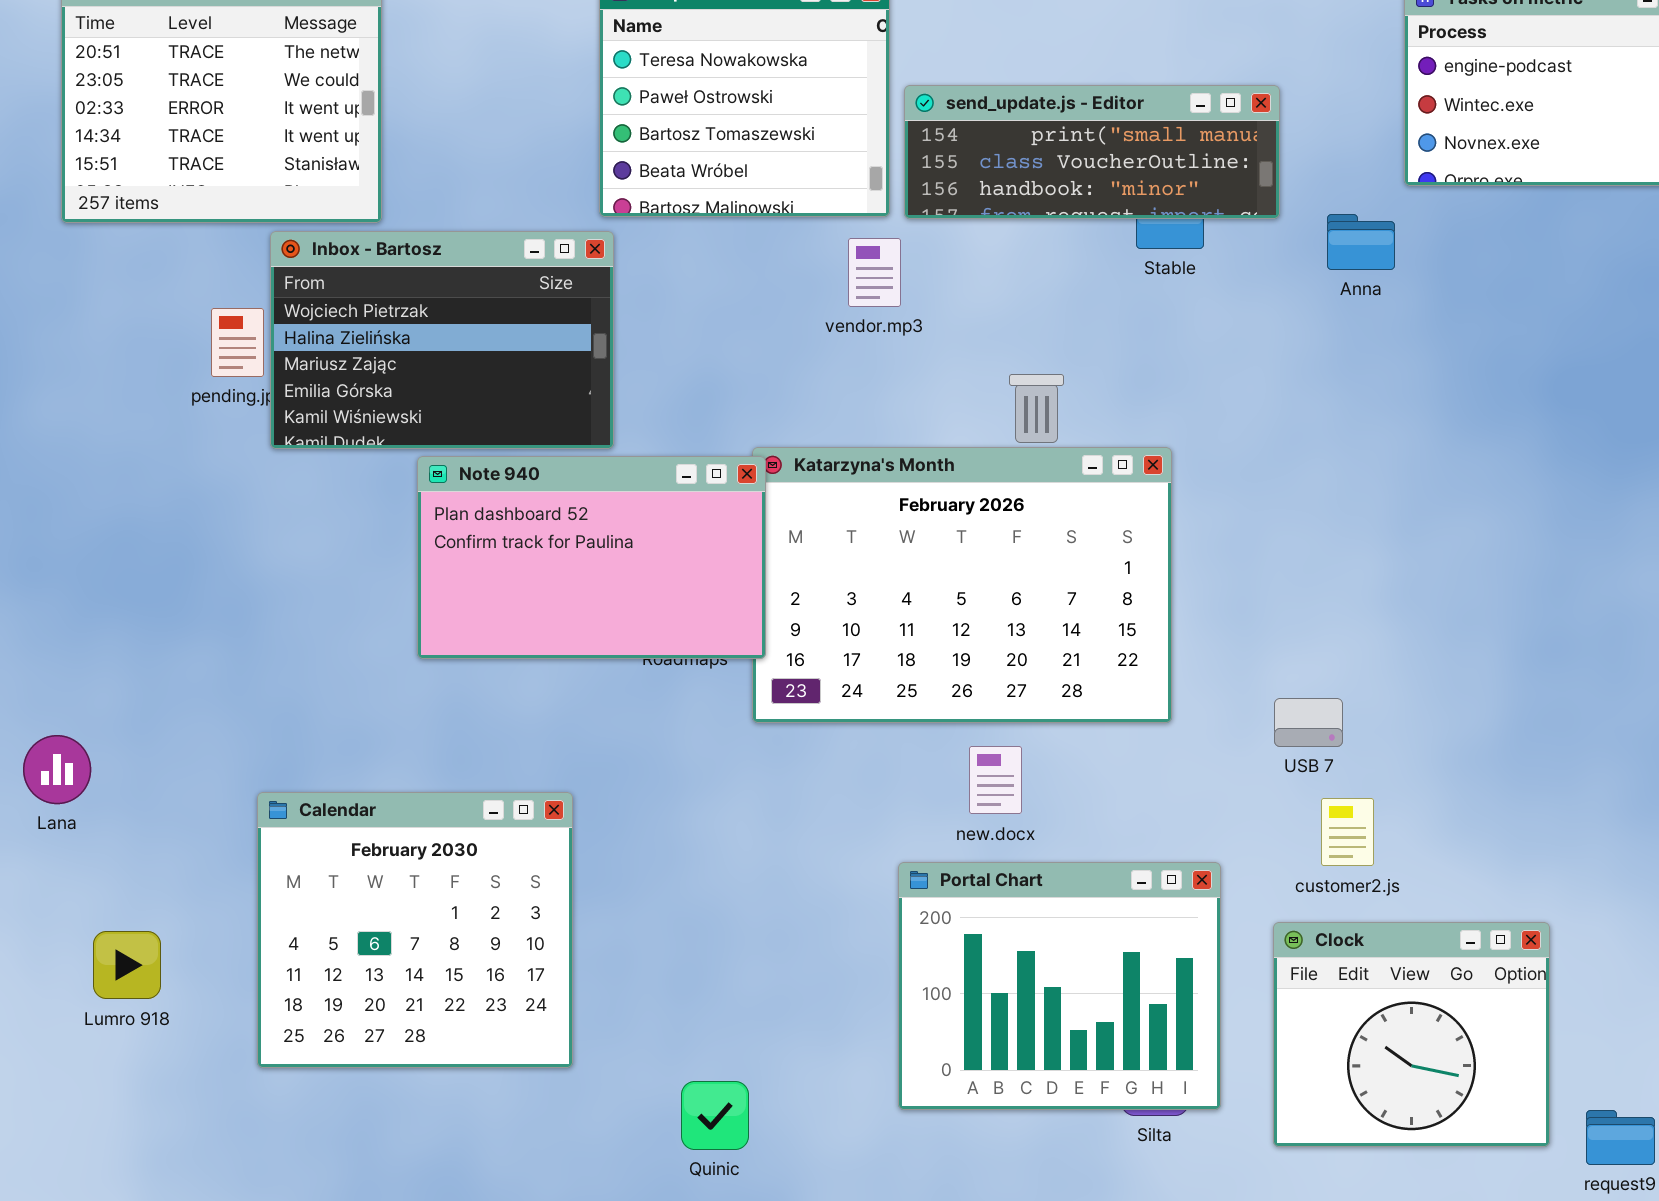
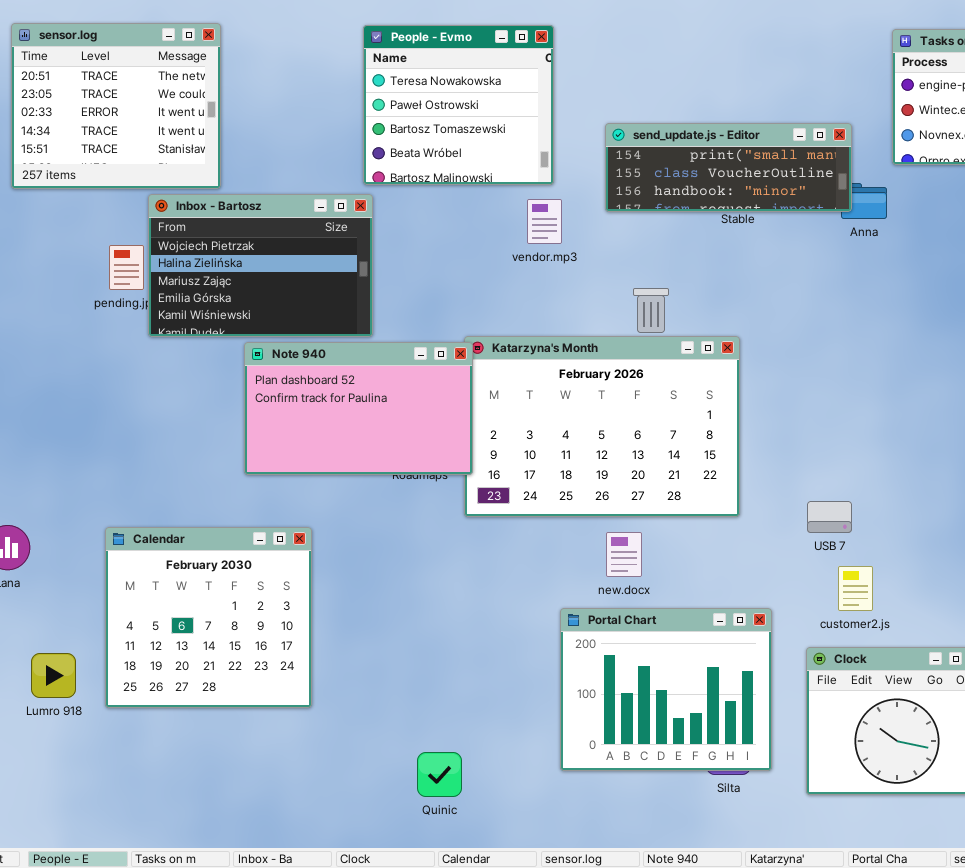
send_update.js - Editor: [904,85,1280,219] -> [605,123,852,212], moved
Calendar: [257,792,573,1068] -> [105,527,312,708], moved

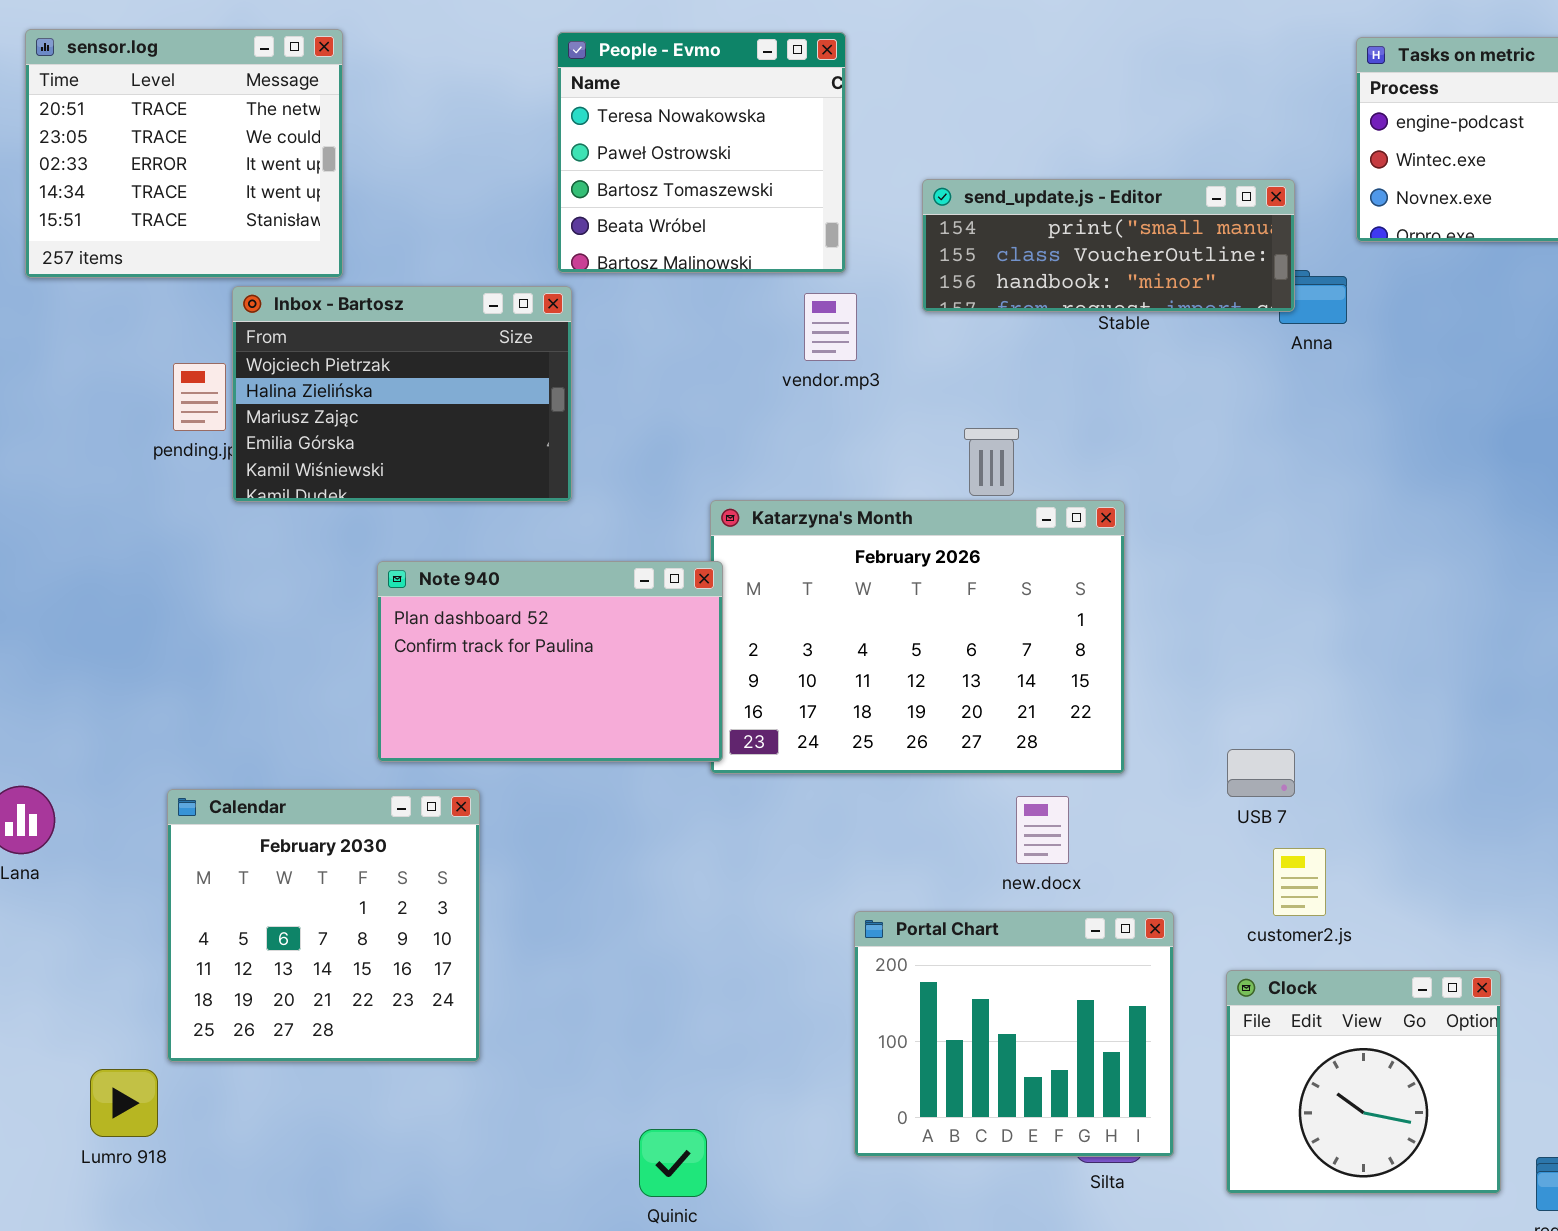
Note 940: [244,342,473,475] -> [377,561,723,762], moved
new.docx: [606,532,642,577] -> [1016,796,1069,864], moved
Lumro 918: [31,653,76,698] -> [90,1069,158,1137], moved

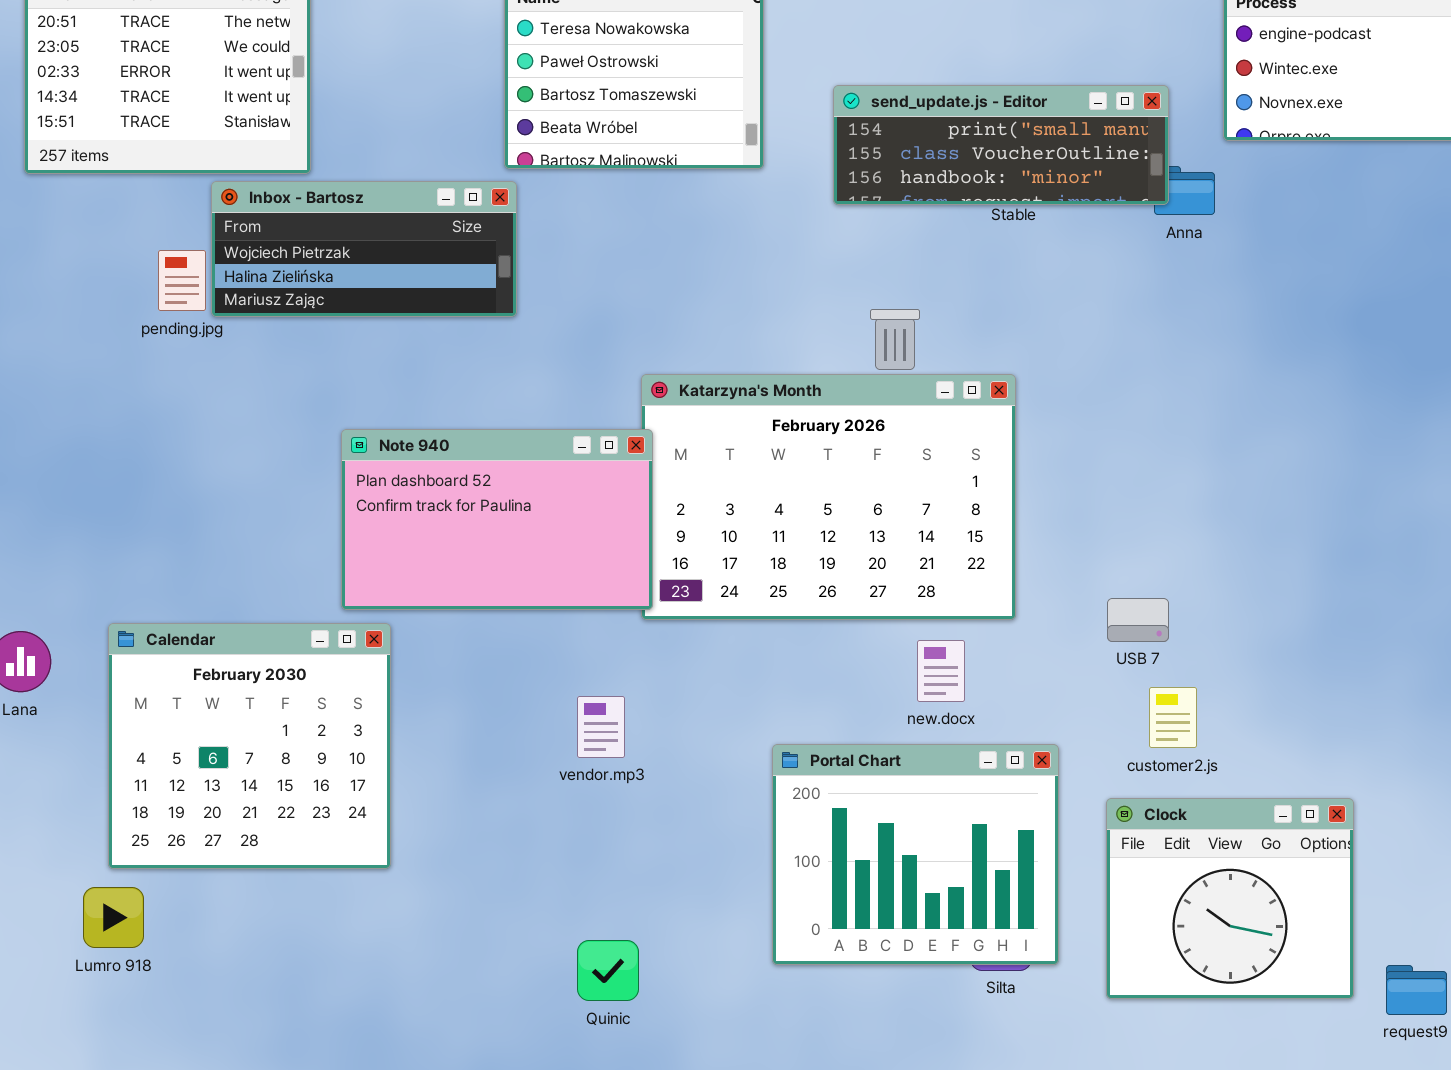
Inbox - Bartosz: [232,286,572,502] -> [211,181,517,317], resized
vendor.mp3: [804,293,857,361] -> [577,696,625,758], moved
Calendar: [167,789,480,1062] -> [108,623,391,869], moved

